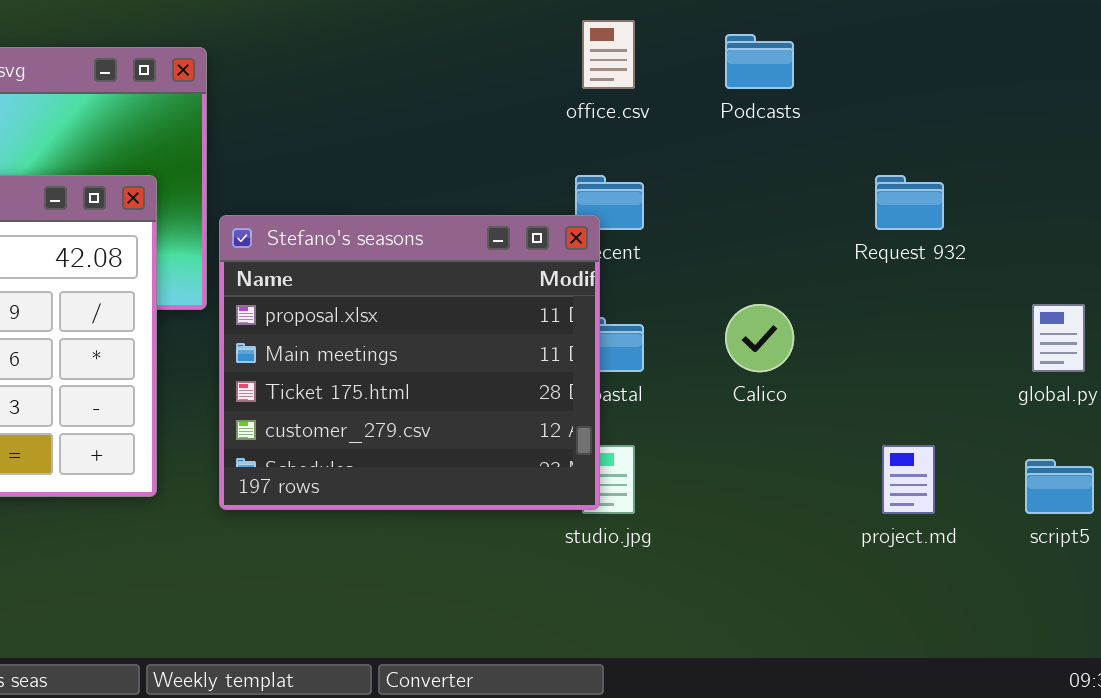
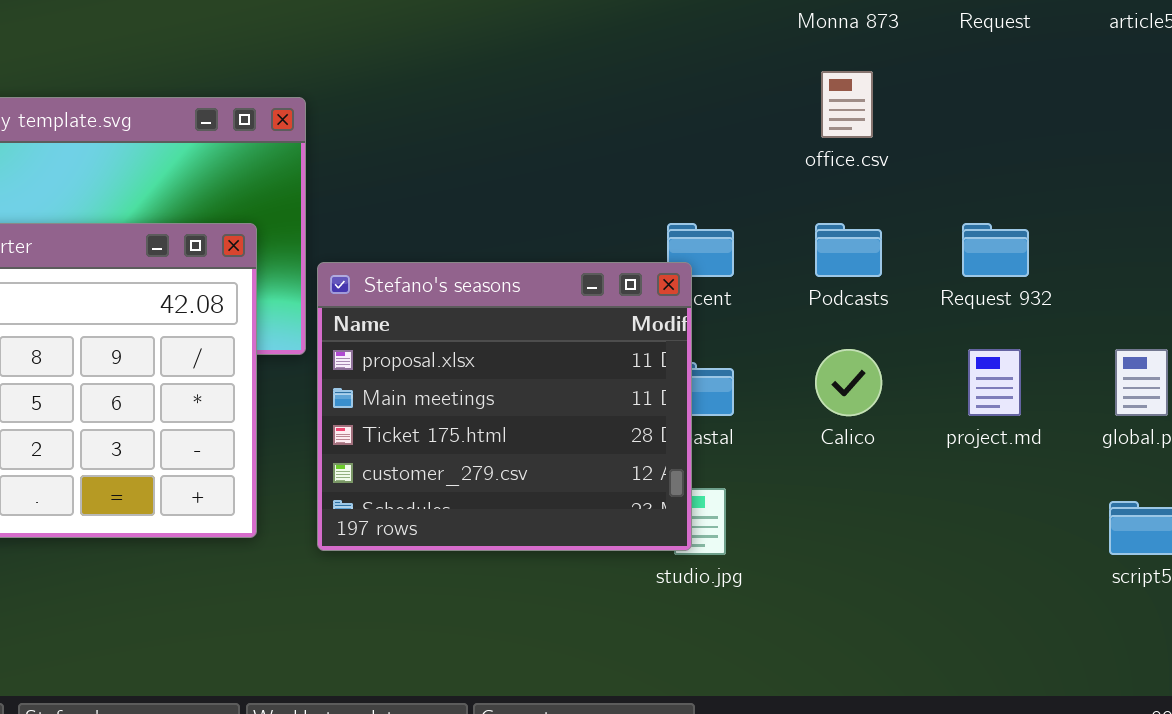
office.csv: [582,20,635,89] -> [821,71,873,138], moved
Podcasts: [725,34,794,89] -> [815,223,882,277], moved
project.md: [882,445,935,514] -> [968,349,1021,416], moved

